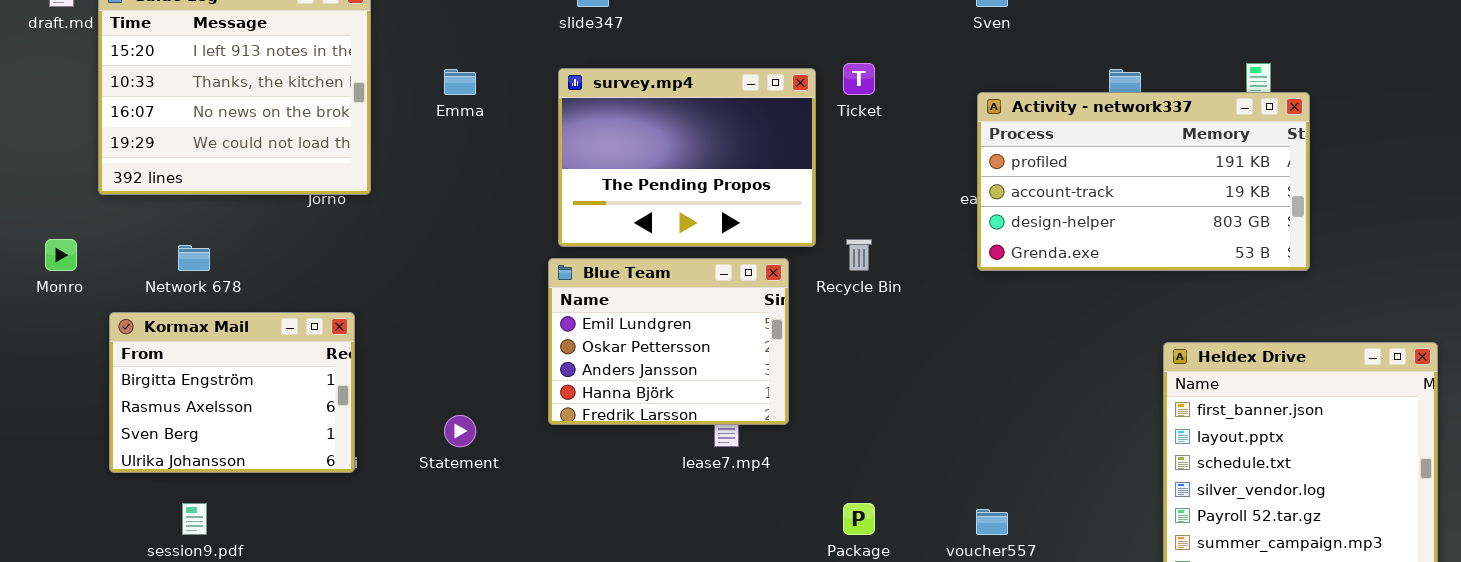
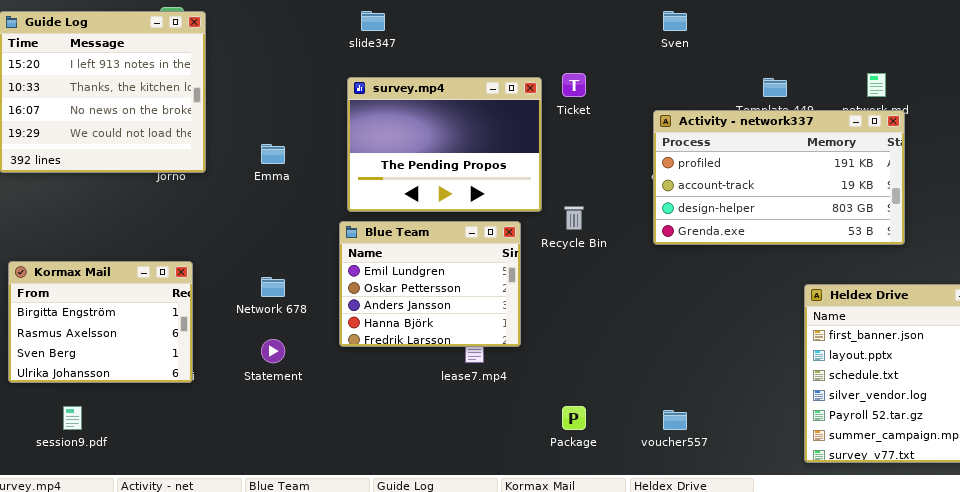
Emma: [444,69,476,95] -> [261,144,285,164], moved
Activity - network337: [977,92,1310,271] -> [653,110,905,245], moved
Network 678: [178,245,210,271] -> [261,277,285,297], moved

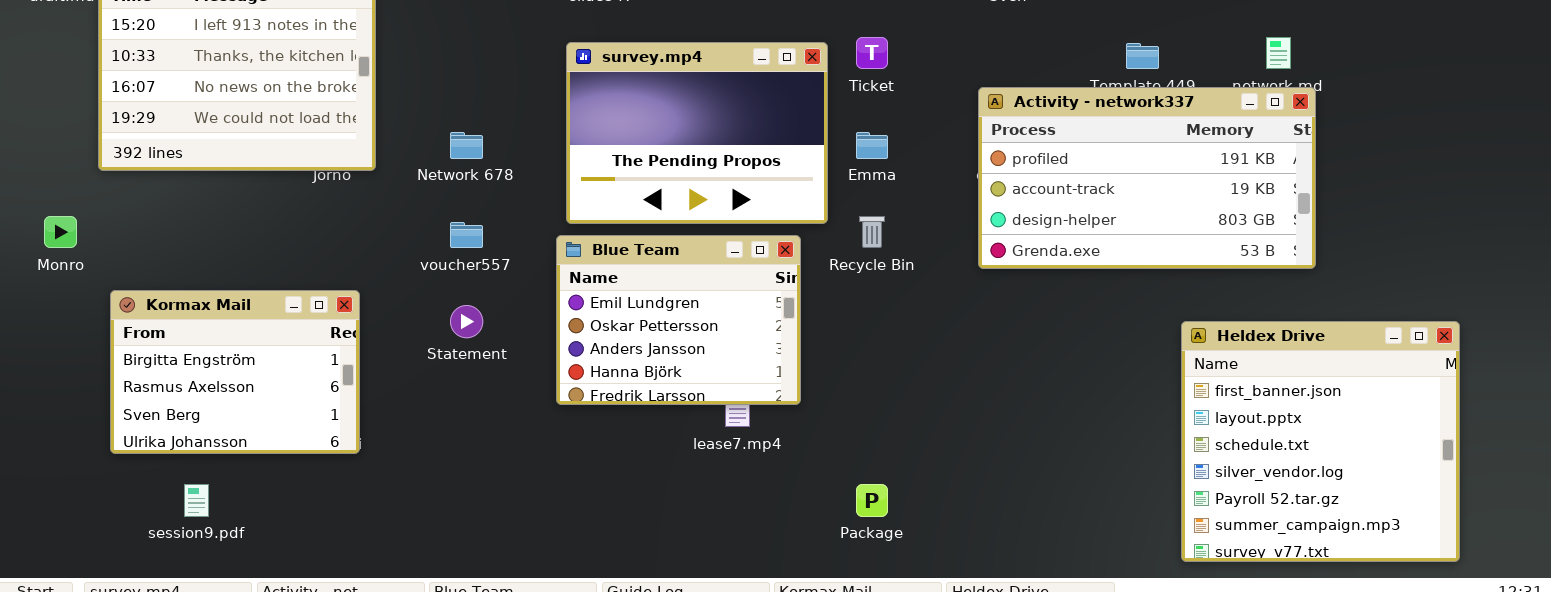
Emma: [261,144,285,164] -> [856,132,888,159], moved
Network 678: [261,277,285,297] -> [450,132,483,159], moved
Statement: [261,339,285,363] -> [450,305,483,338], moved
voucher557: [663,410,687,430] -> [450,222,483,248], moved

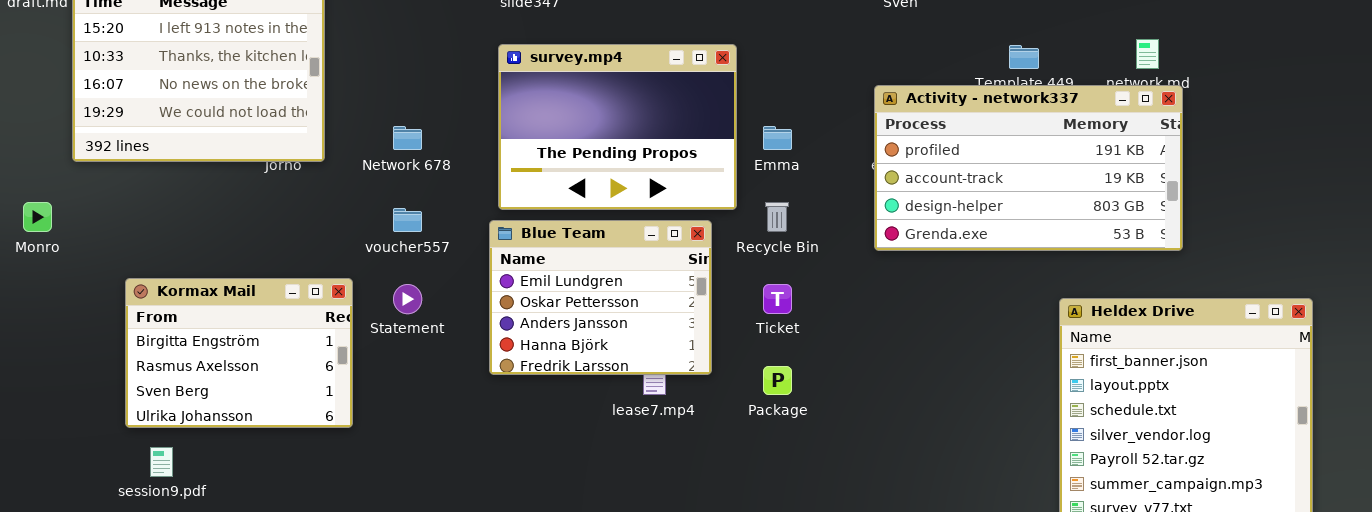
Ticket: [856,37,888,69] -> [763,284,792,314], moved
Kormax Mail: [110,290,360,454] -> [125,278,353,428], moved
Package: [856,484,888,517] -> [763,366,792,395], moved

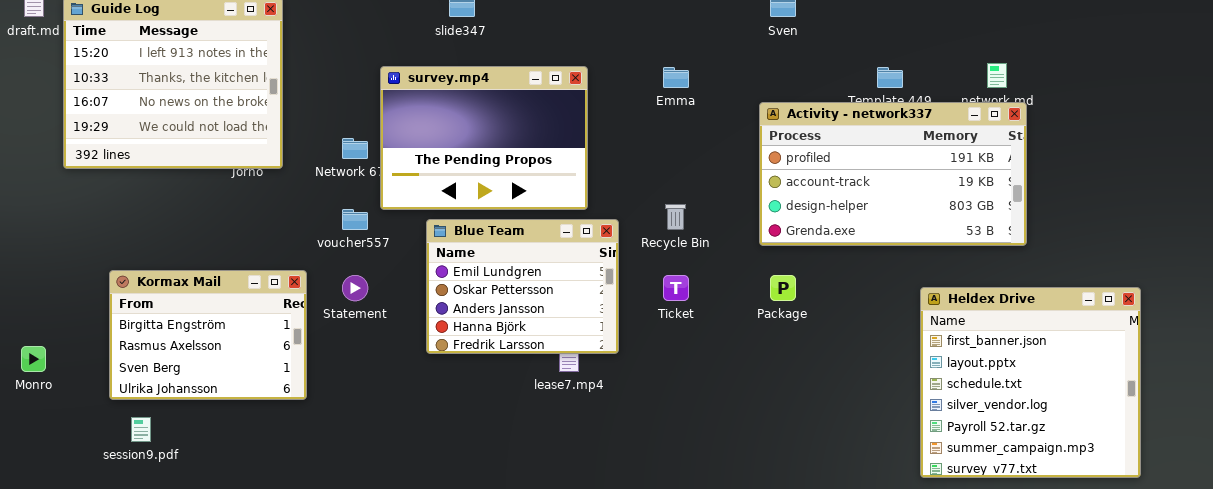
survey.mp4: [498,44,737,210] -> [380,66,588,210], moved
Emma: [763,126,792,150] -> [663,67,689,88], moved
Monro: [23,202,52,232] -> [21,346,46,372], moved
Package: [763,366,792,395] -> [770,275,796,301], moved

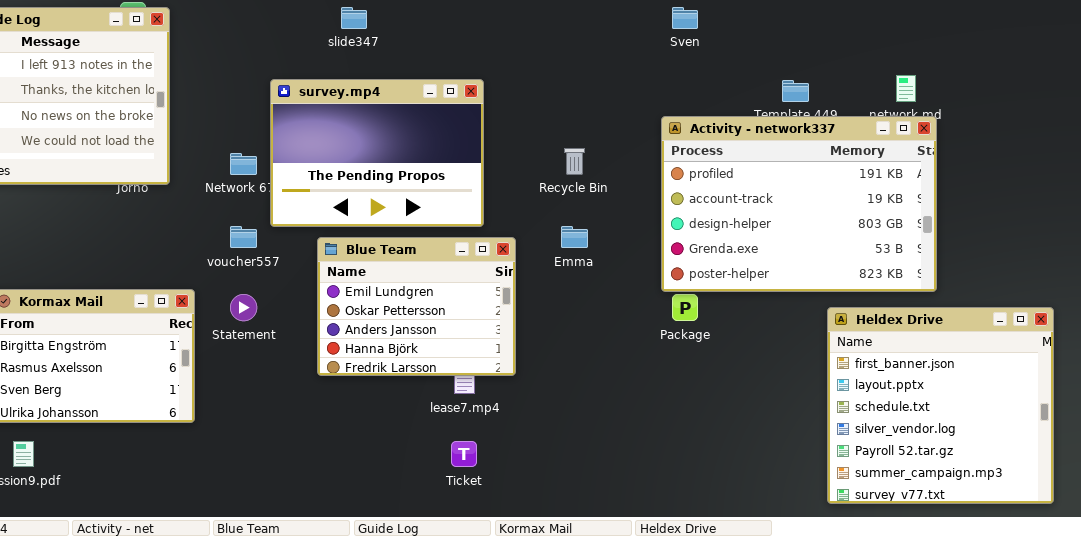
Emma: [663,67,689,88] -> [561,226,588,248], moved
Activity - network337: [759,102,1027,246] -> [661,116,937,292], resized
Recycle Bin: [665,204,686,230] -> [564,148,585,175], moved
Ticket: [663,275,689,301] -> [451,441,477,467], moved

